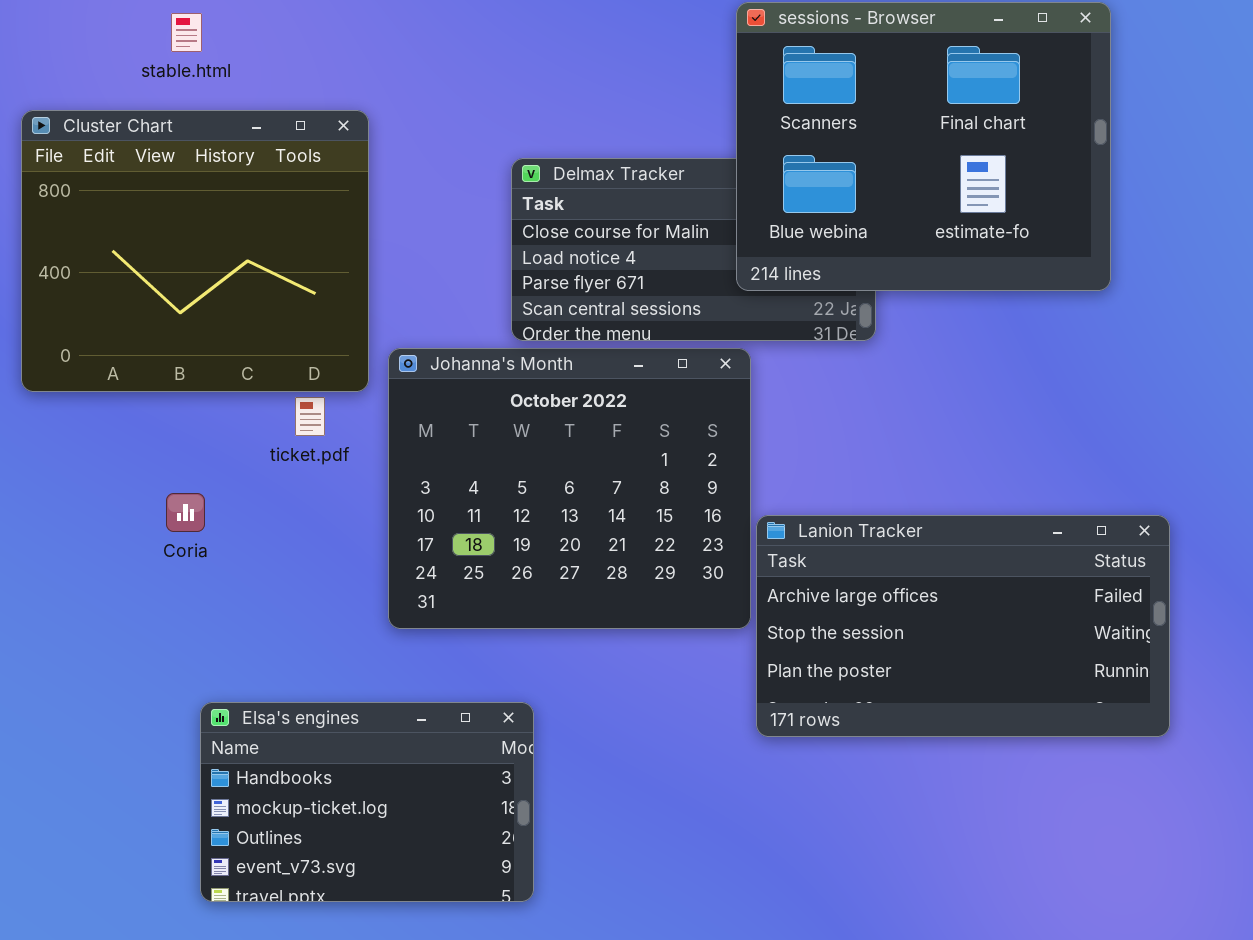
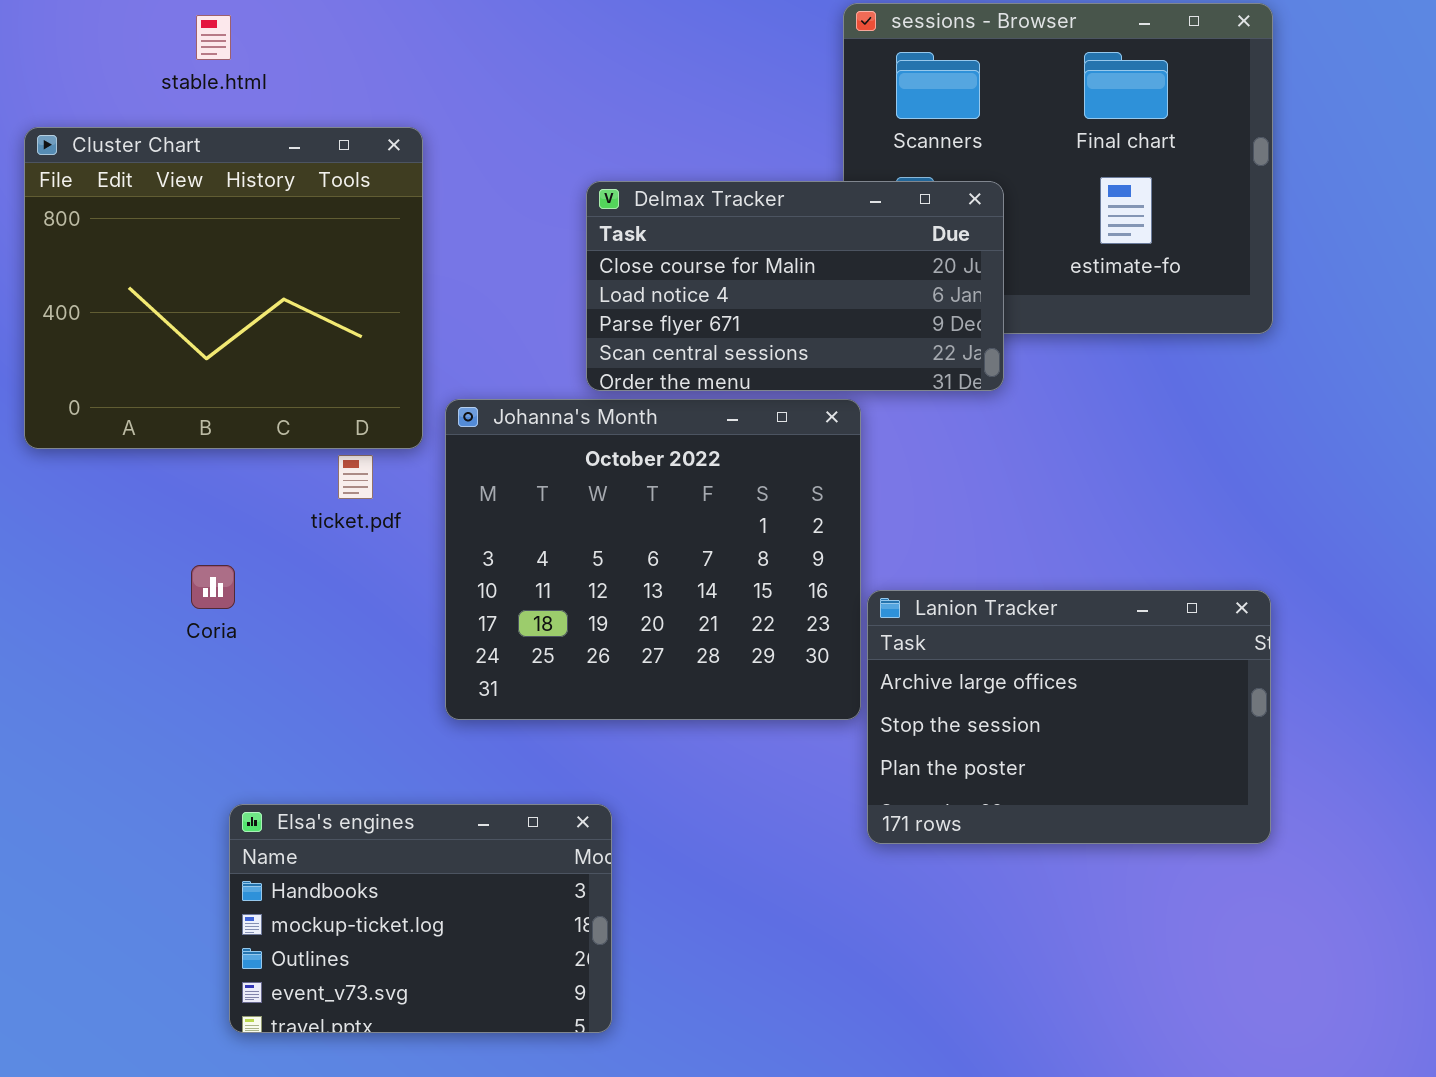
Delmax Tracker: [511,158,876,341] -> [586,181,1004,391], raised
Lanion Tracker: [756,515,1170,737] -> [867,590,1271,844], resized

